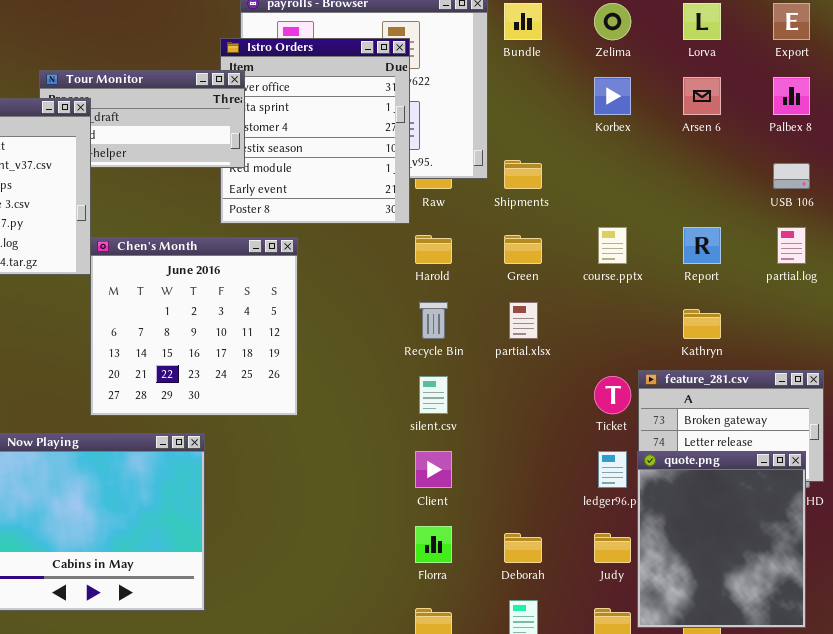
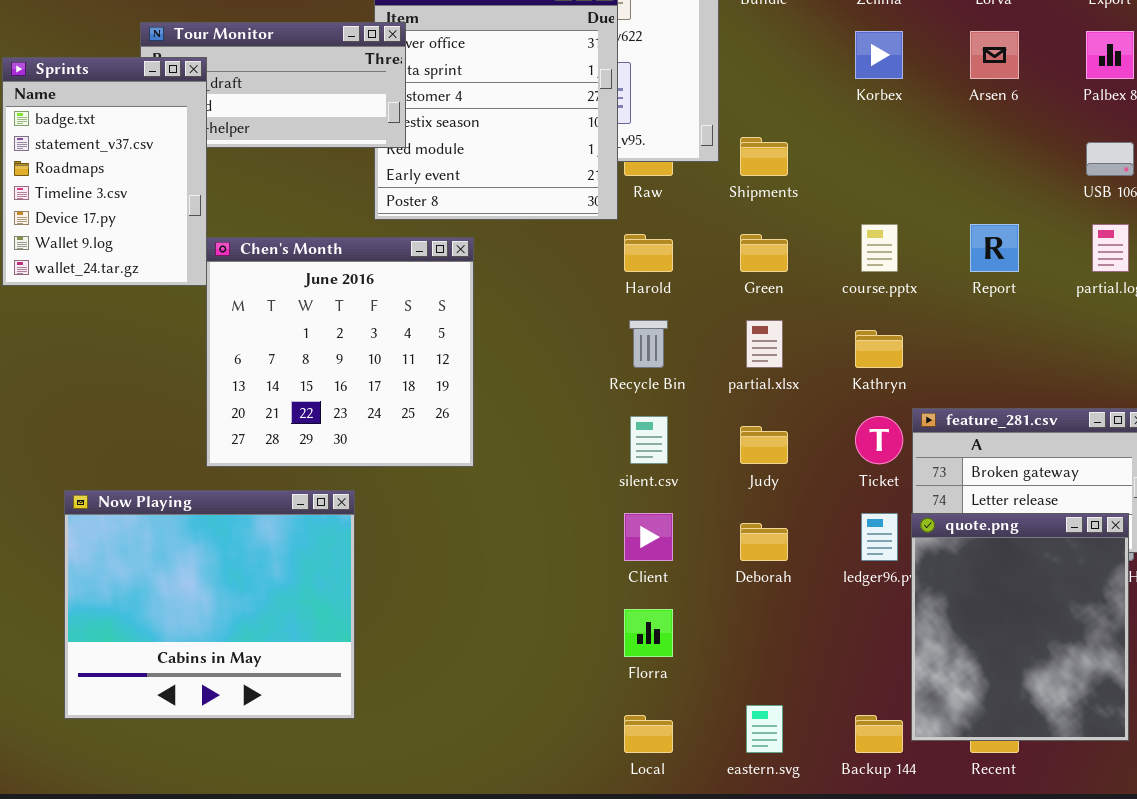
Kathryn: [683,309,721,339] -> [855,330,903,368], moved
Deborah: [504,533,542,563] -> [740,523,788,561], moved
Judy: [594,533,631,563] -> [740,426,788,464], moved

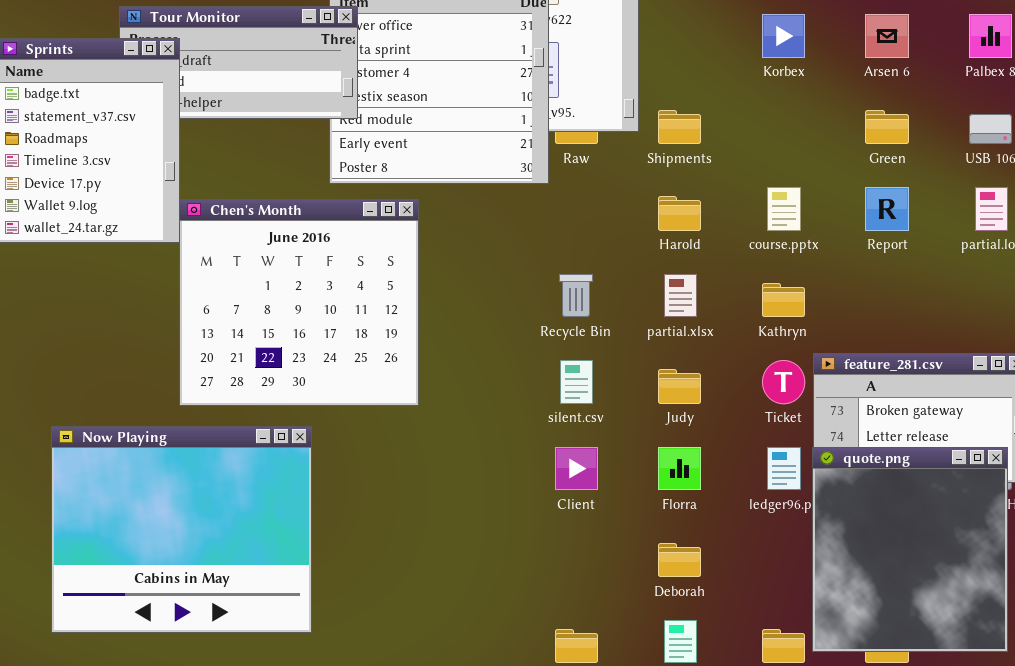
Harold: [624,234,673,272] -> [658,196,701,231], moved
Green: [740,234,788,272] -> [865,110,909,144], moved
Deborah: [740,523,788,561] -> [658,543,701,577], moved
Florra: [624,609,673,657] -> [658,447,701,490], moved

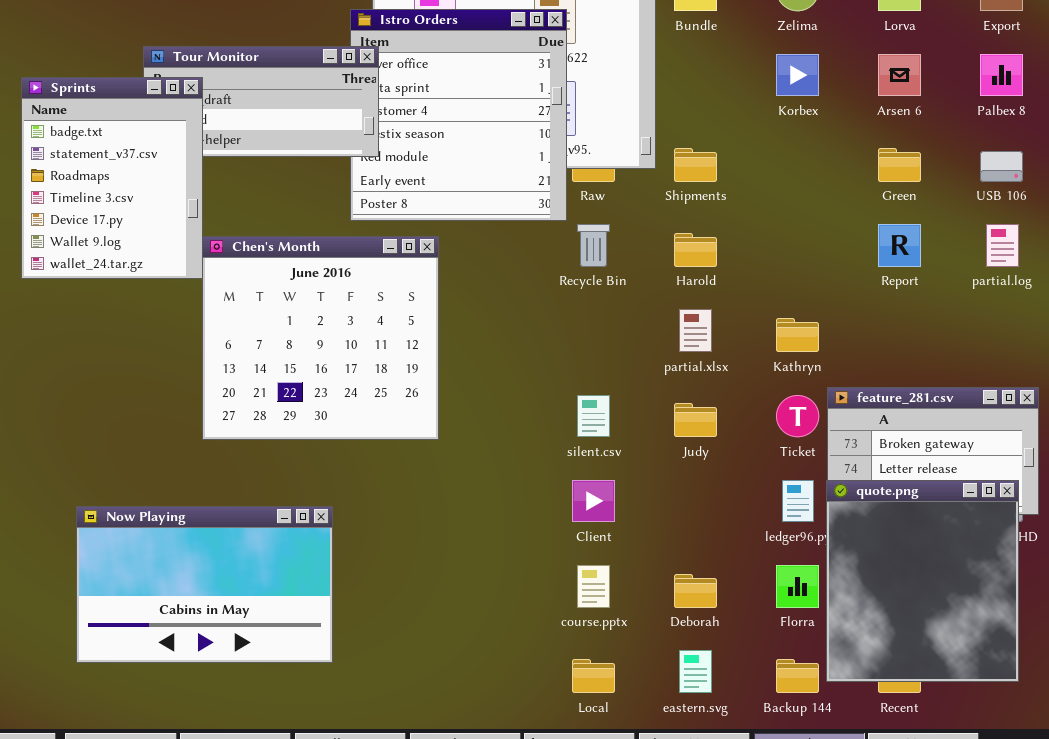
course.pptx: [767,187,801,231] -> [577,565,610,608], moved
Recycle Bin: [559,274,593,317] -> [577,224,610,267], moved
Now Playing: [51,426,312,633] -> [76,506,333,663], resized
Florra: [658,447,701,490] -> [776,565,819,608], moved

